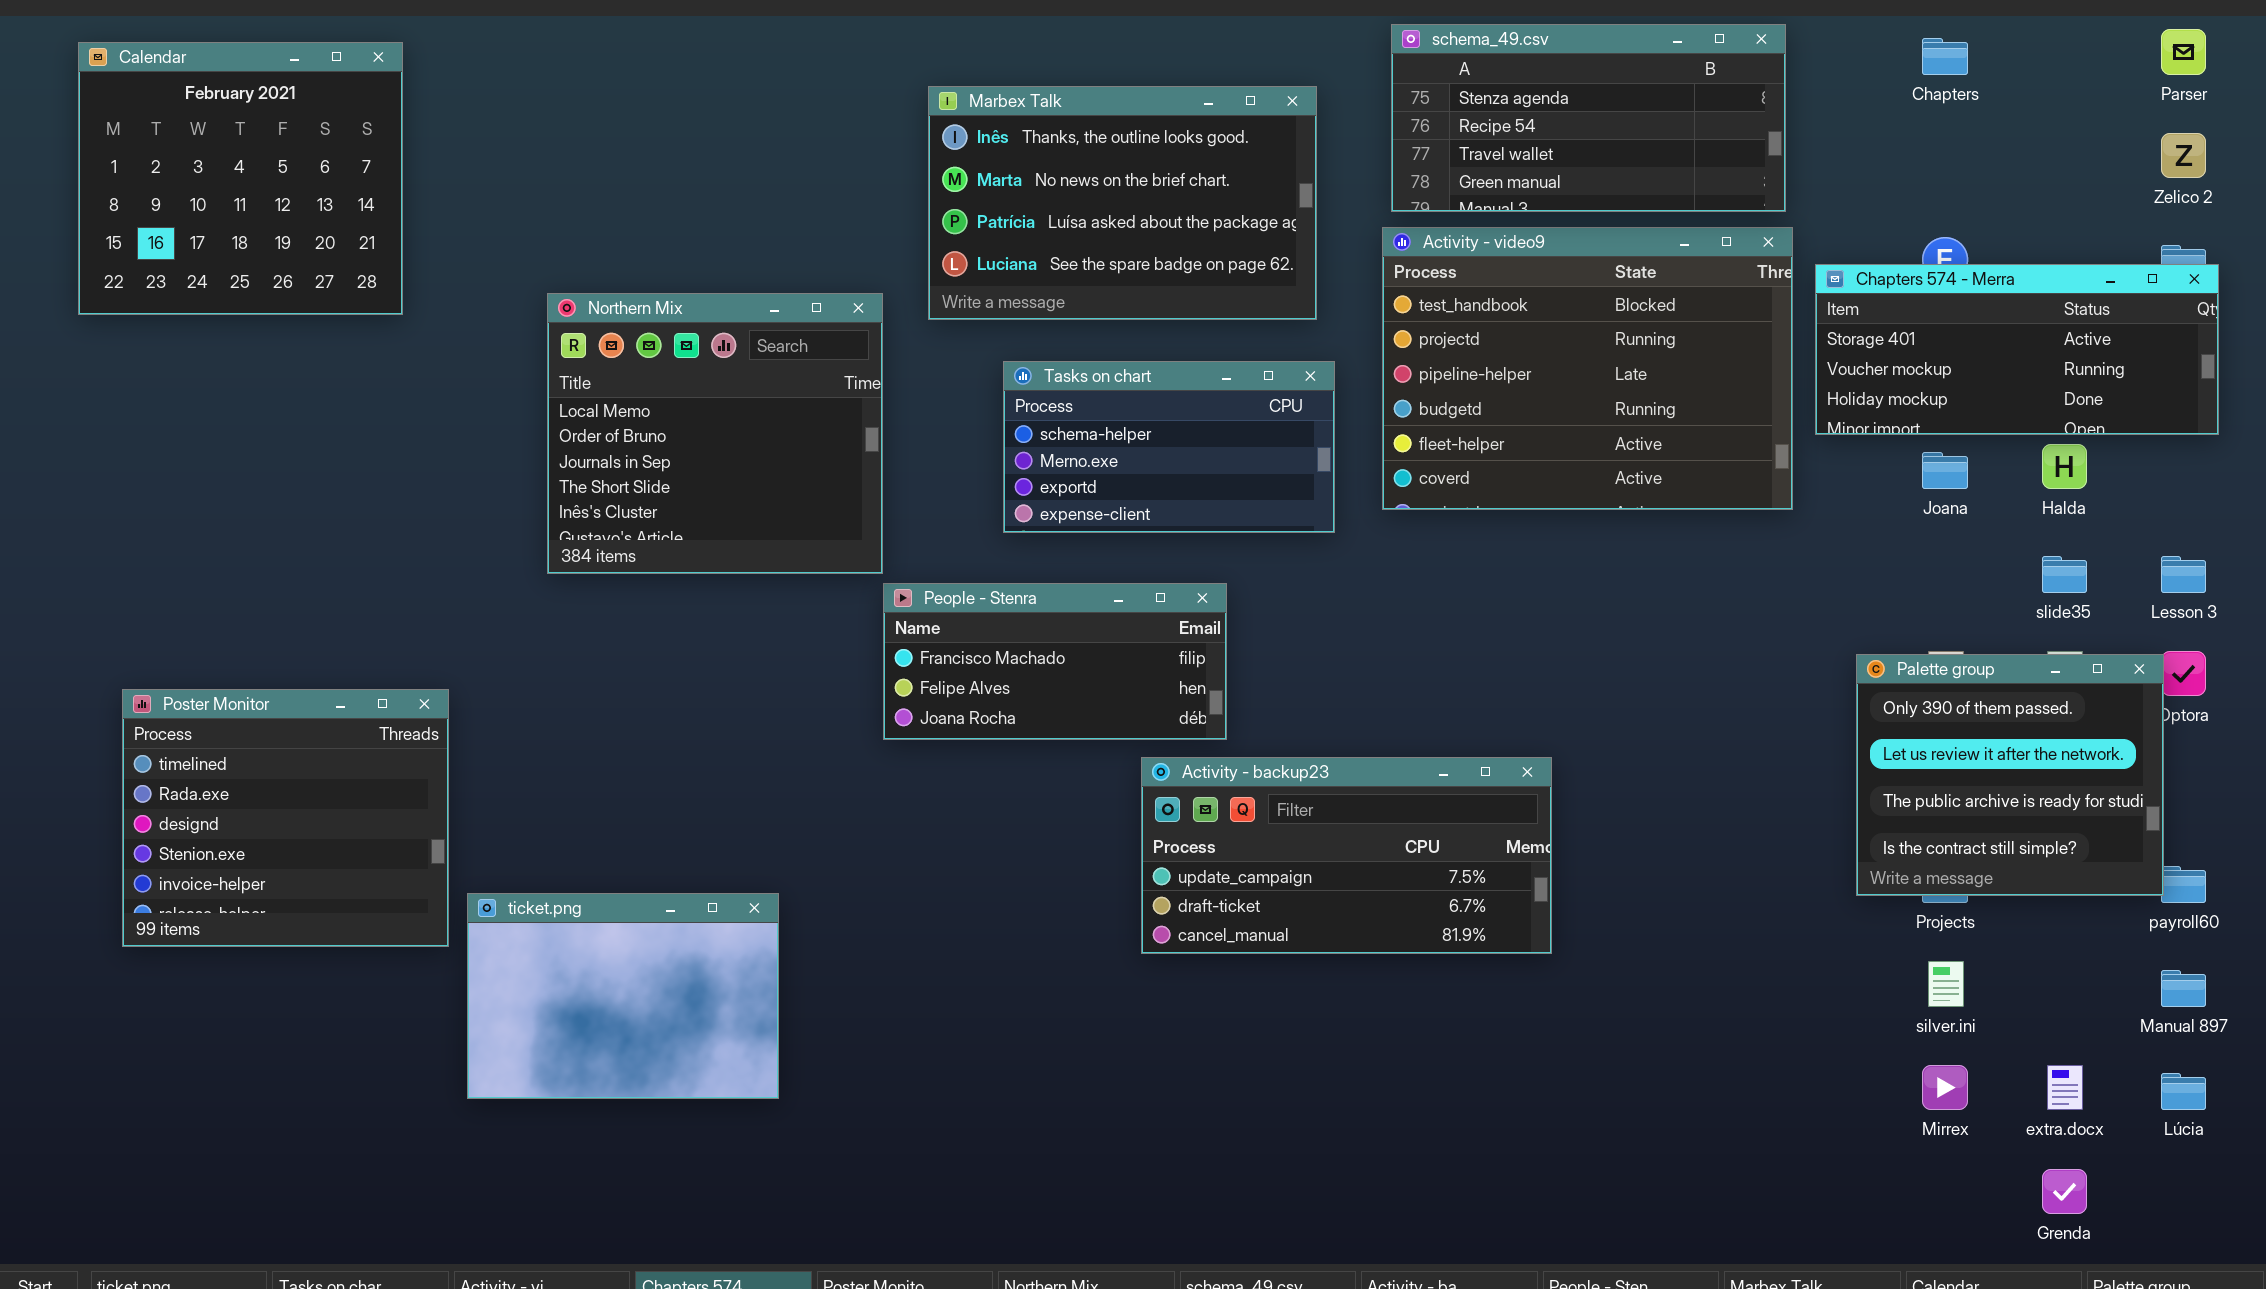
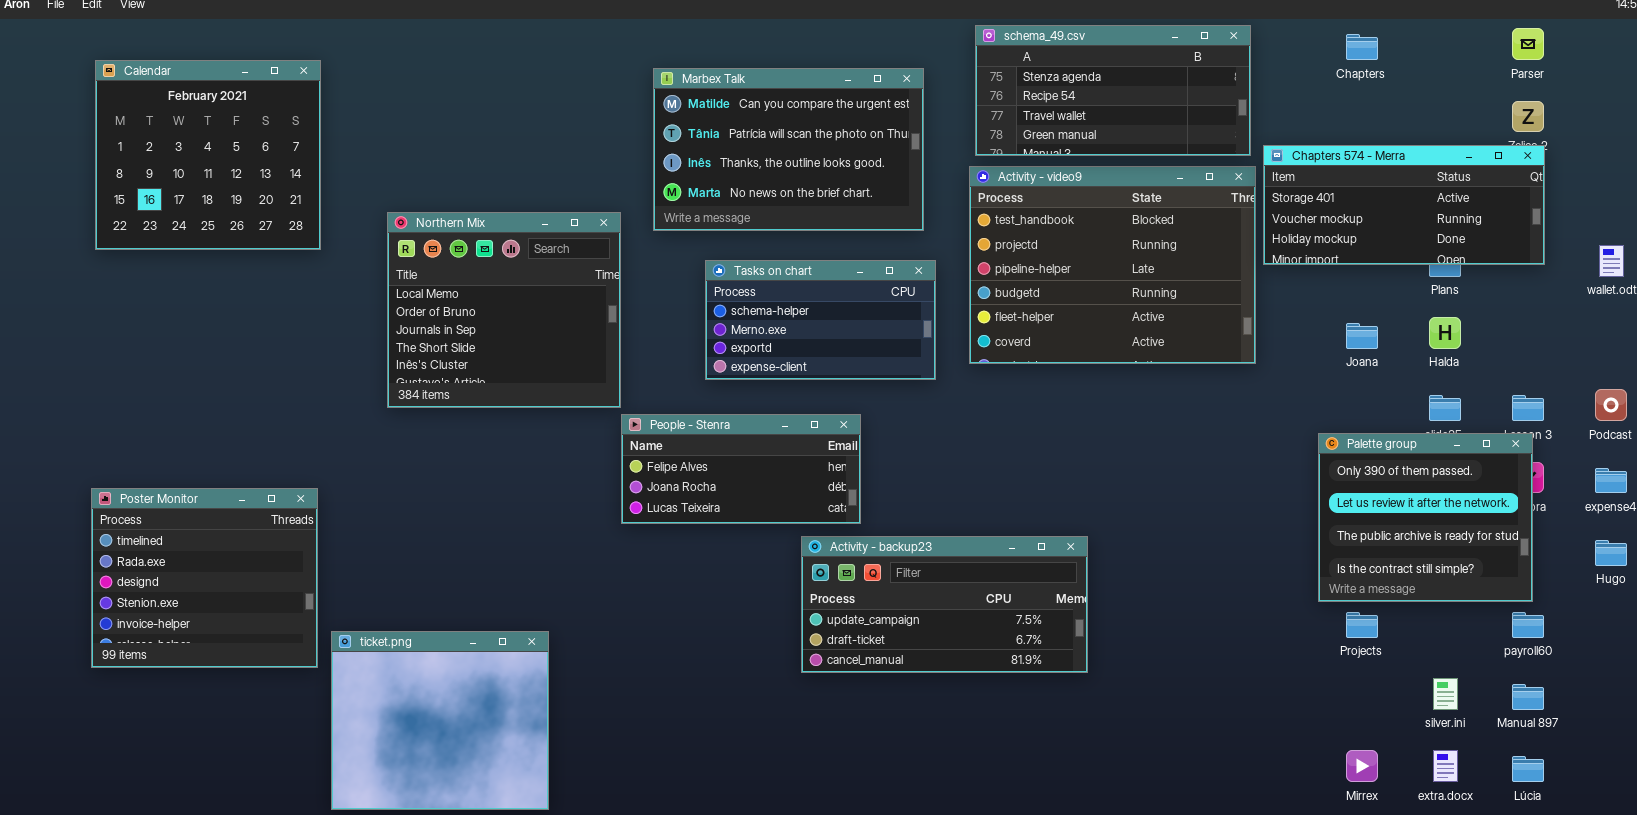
Calendar: [78,42,403,315] -> [95,60,321,250], moved
Marbex Talk: [928,86,1317,320] -> [653,68,924,231], scrolled up 2 rows
Chapters 574 - Merra: [1815,264,2219,435] -> [1263,145,1545,265], moved
People - Stenra: [883,583,1227,740] -> [621,414,861,524], scrolled down 1 row
Palette group: [1856,654,2164,896] -> [1318,433,1533,602], moved
ticket.png: [467,893,779,1099] -> [331,631,549,810], resized
silver.ini: [1928,961,1964,1007] -> [1433,678,1458,710], moved

